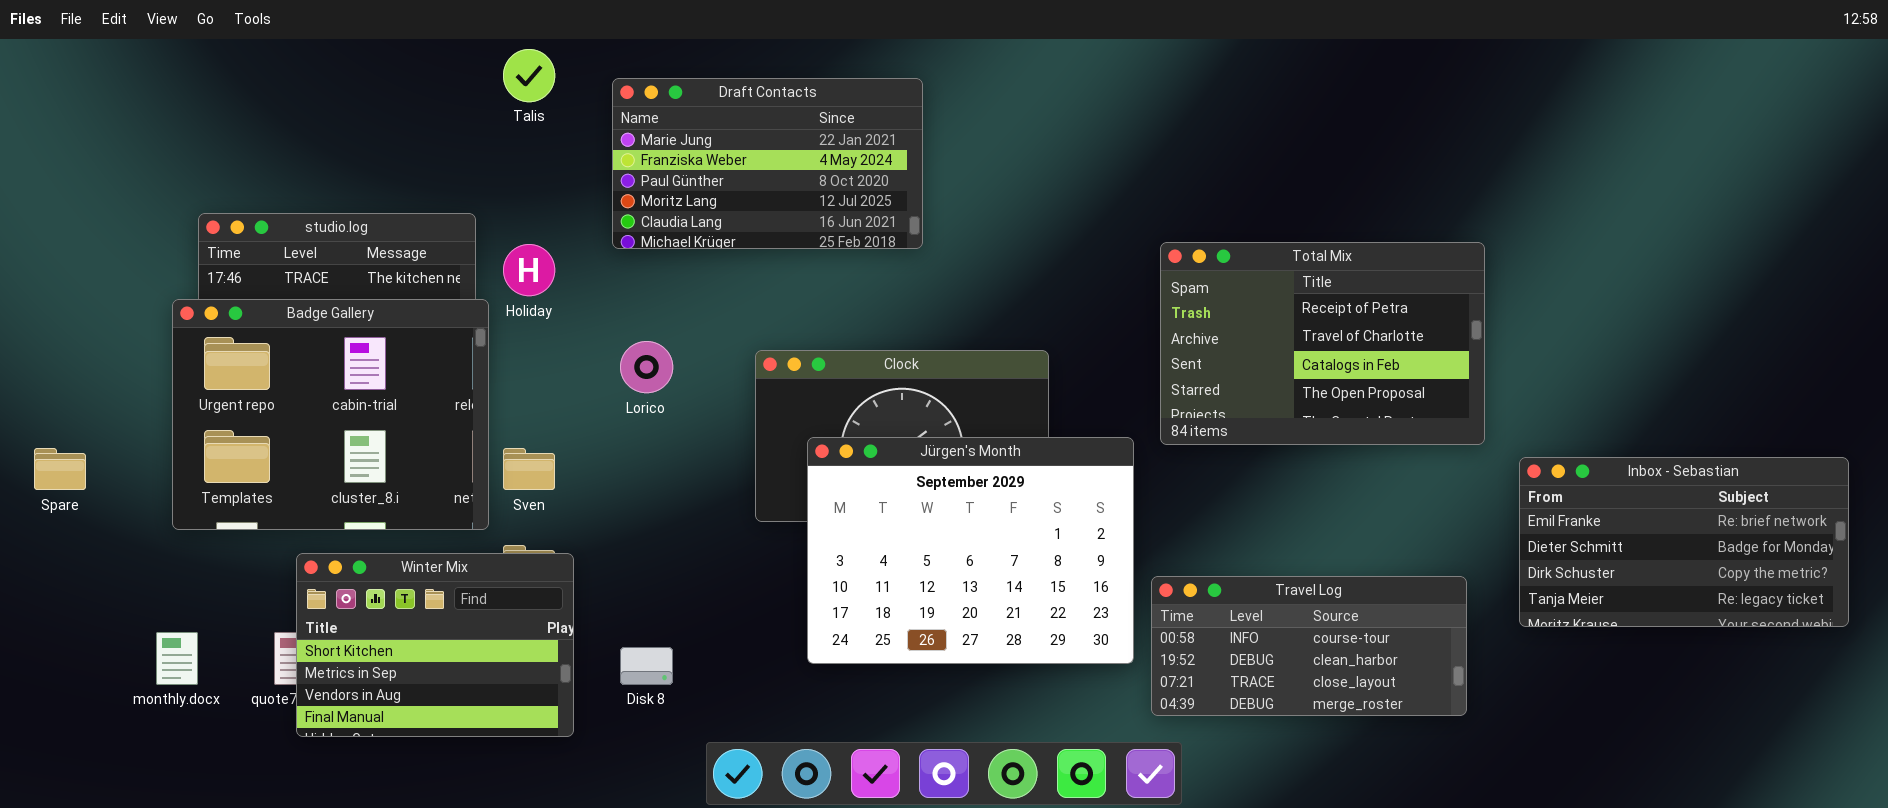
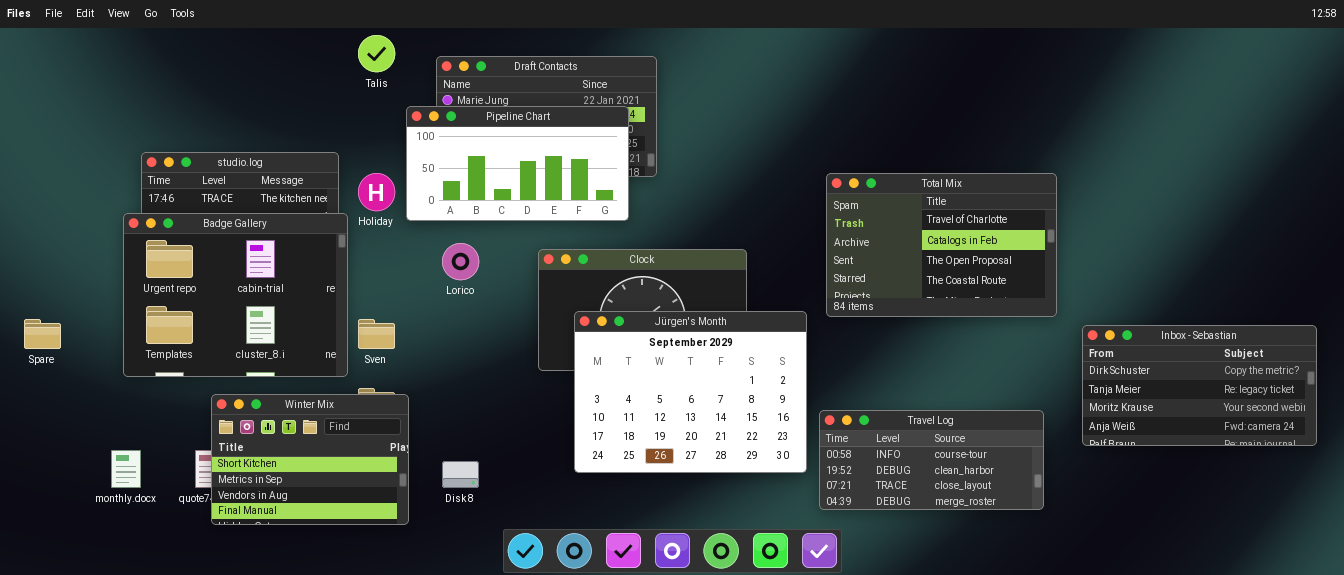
Pipeline Chart: none -> [406,106,629,221], opened
Total Mix: [1160,242,1485,445] -> [826,173,1057,317], scrolled down 1 row
Inbox - Sebastian: [1519,457,1849,627] -> [1082,325,1317,446], scrolled down 2 rows

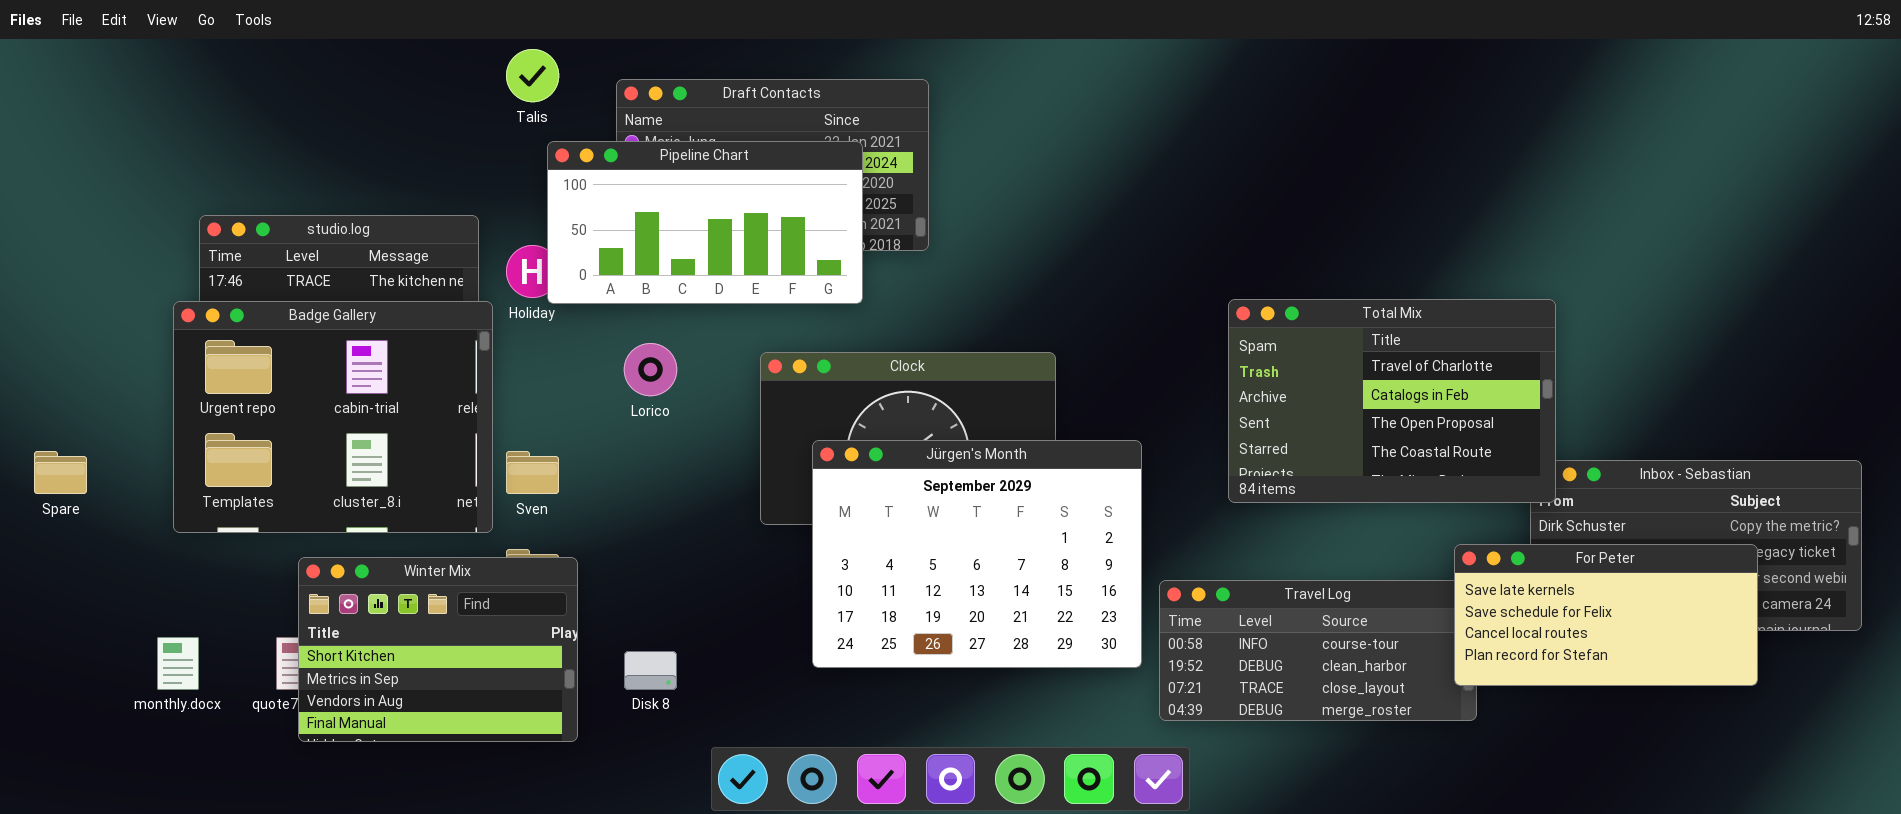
Pipeline Chart: [406,106,629,221] -> [547,141,863,304], moved
Total Mix: [826,173,1057,317] -> [1228,299,1556,503], moved
For Peter: none -> [1454,544,1758,686], opened

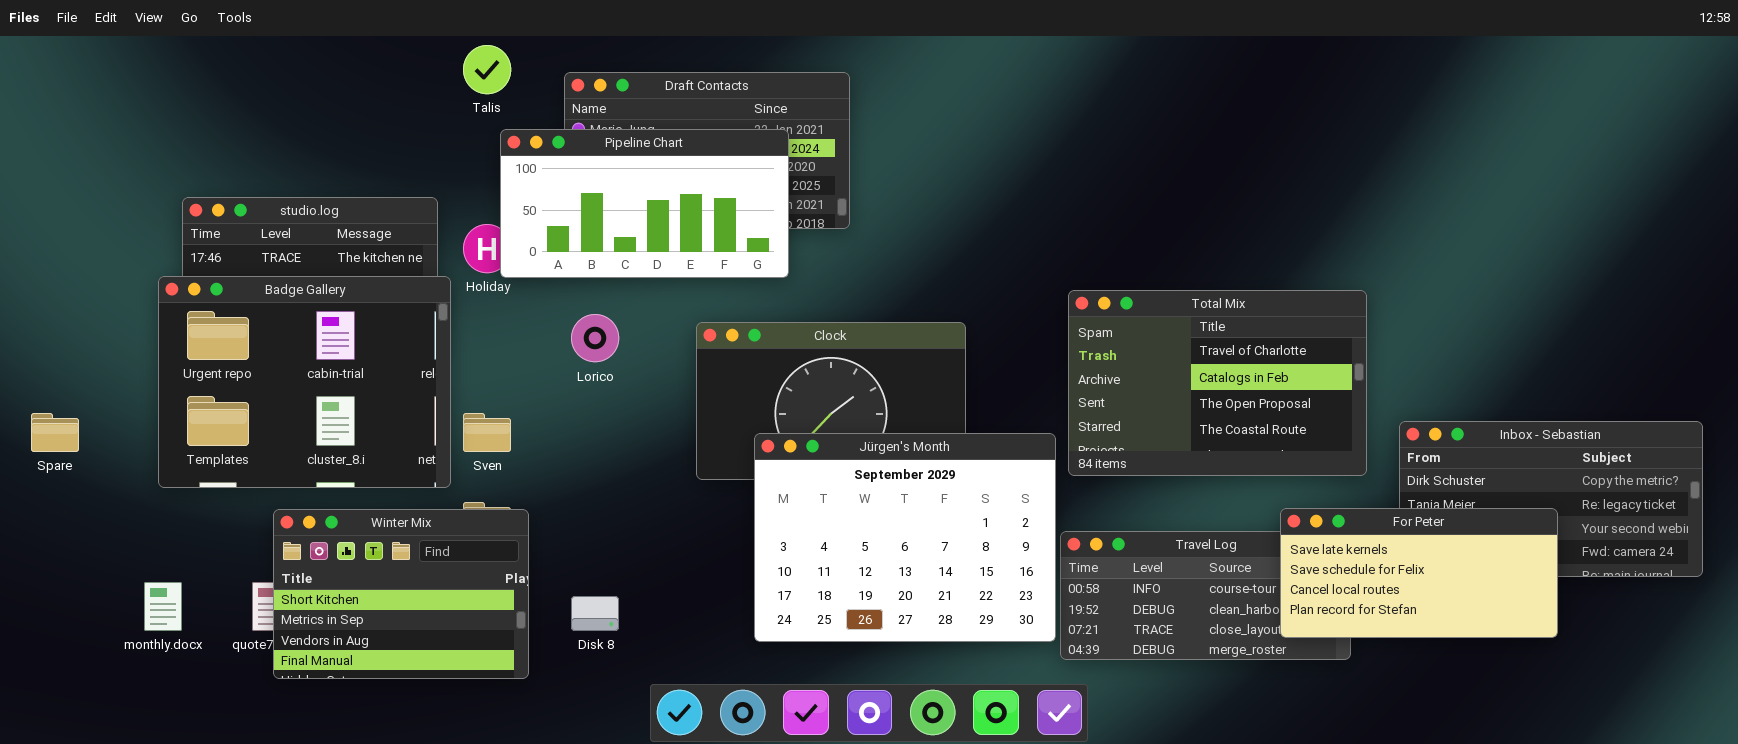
Total Mix: [1228,299,1556,503] -> [1068,290,1367,476], moved
Jürgen's Month: [812,440,1142,668] -> [754,433,1056,642], moved
For Peter: [1454,544,1758,686] -> [1280,508,1558,638], moved

